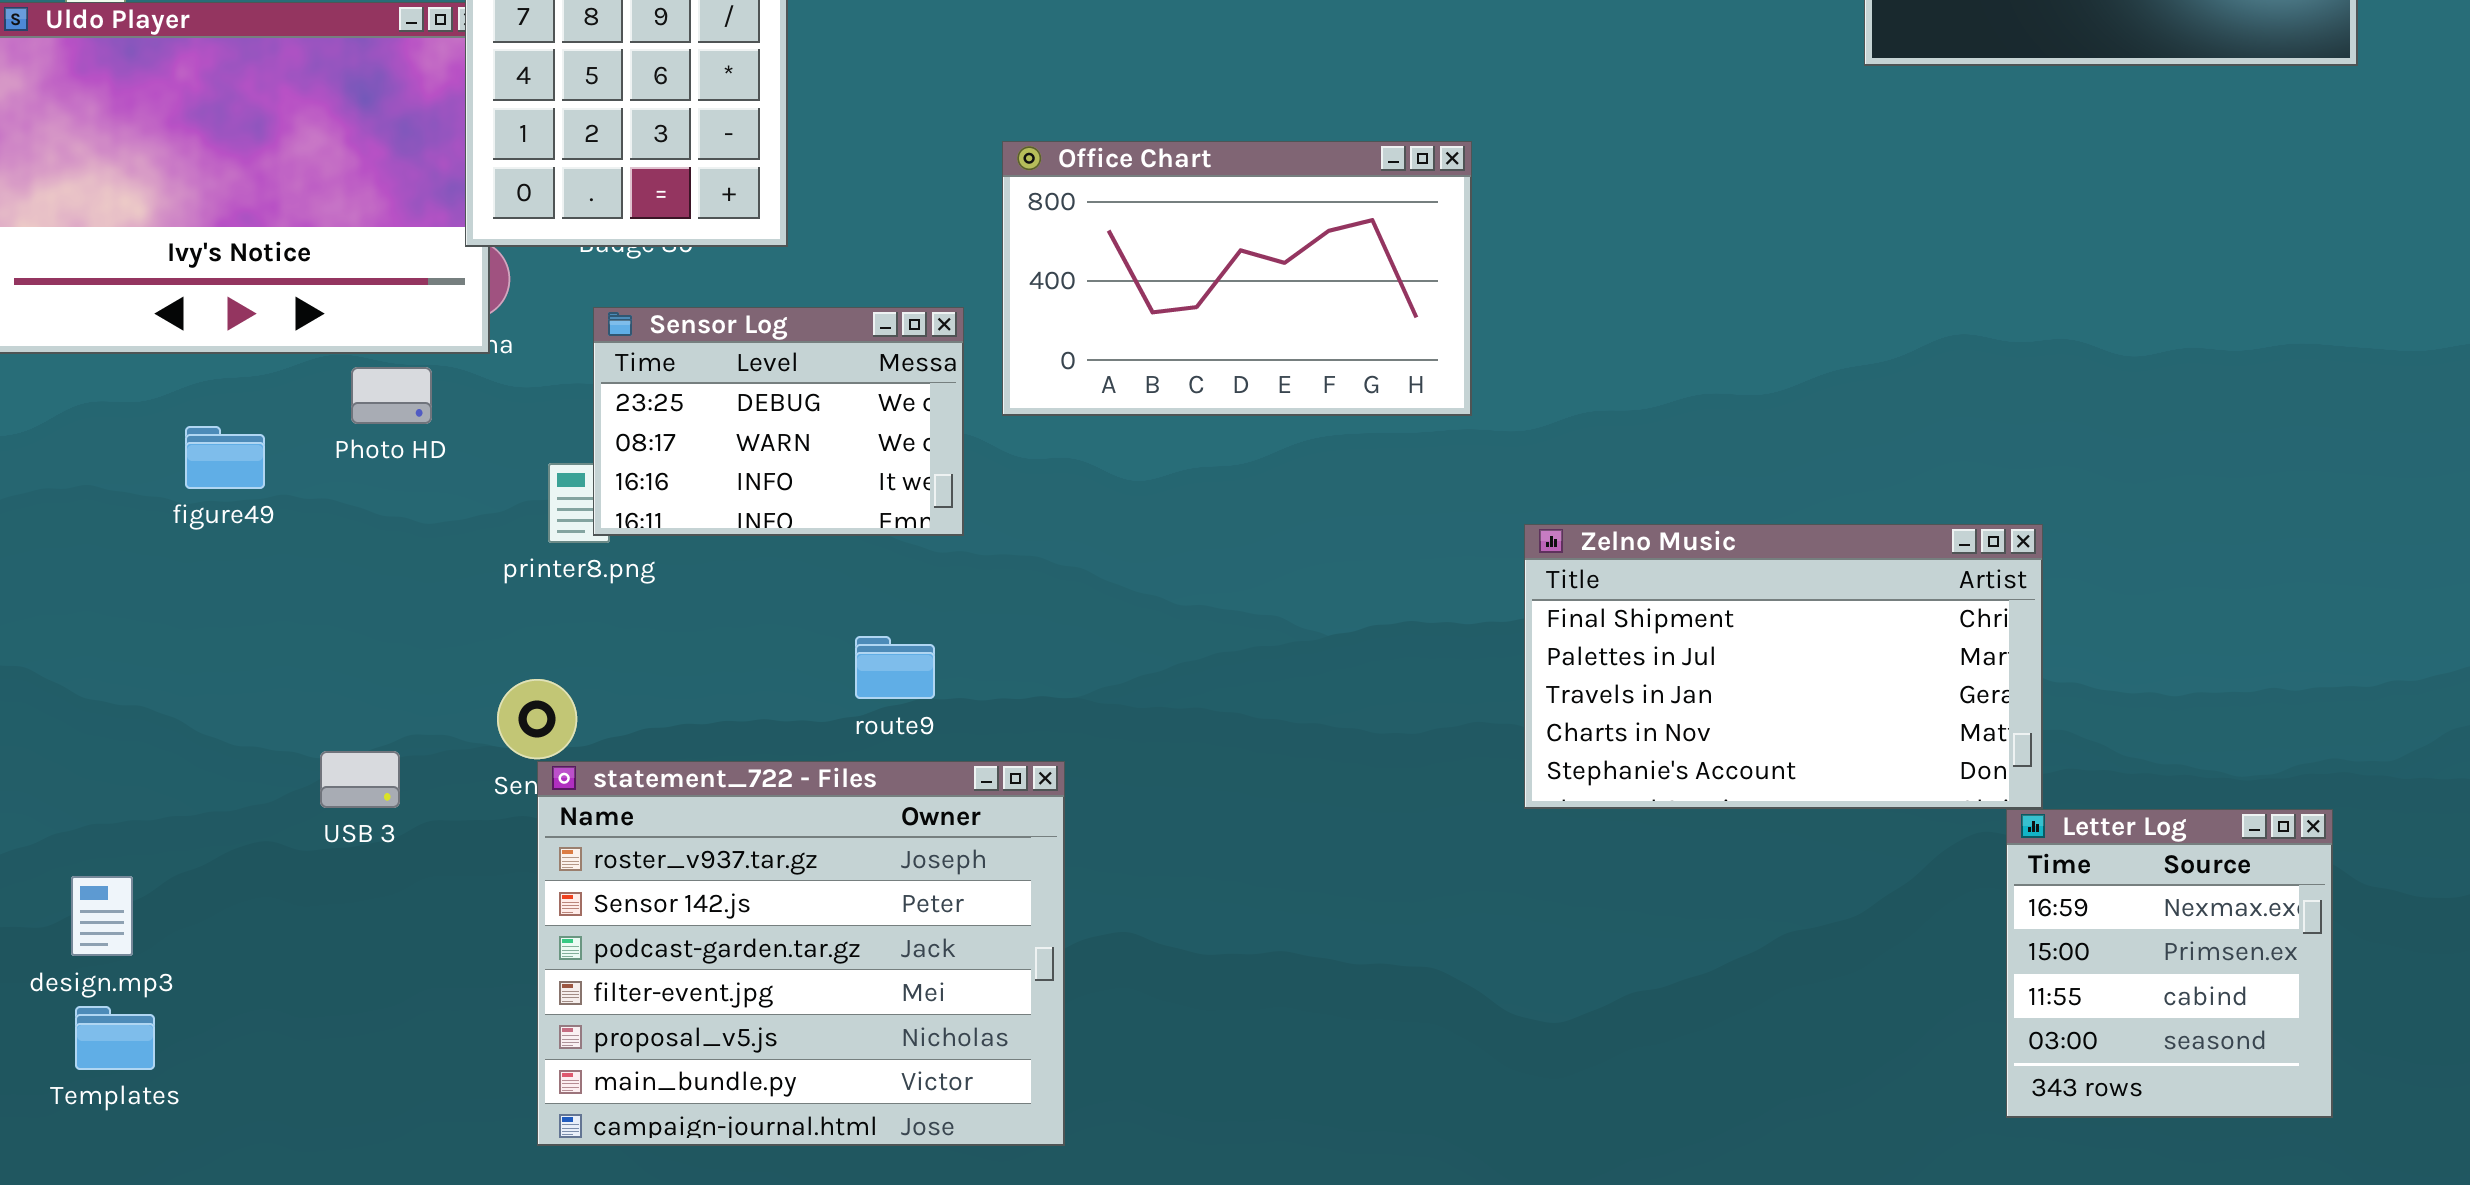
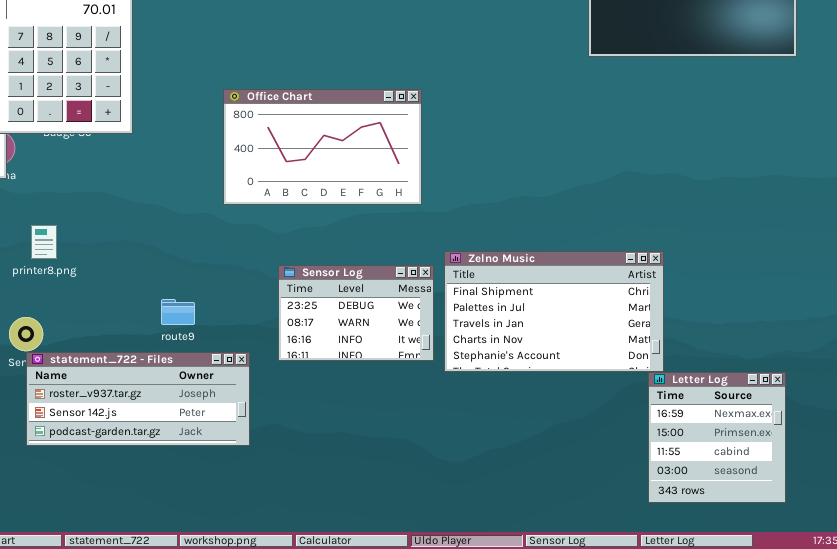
Sensor Log: [593,307,964,536] -> [278,265,434,361], moved
statement_722 - Files: [537,761,1065,1146] -> [26,352,250,446], resized

